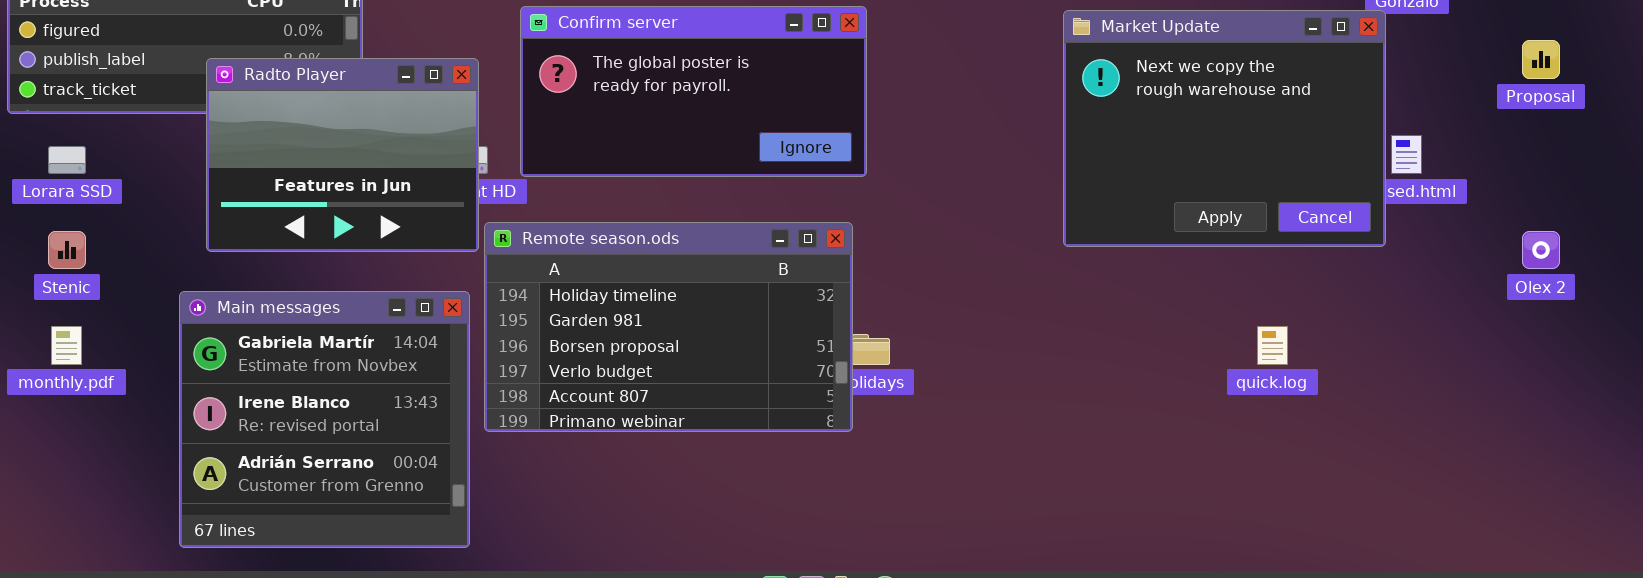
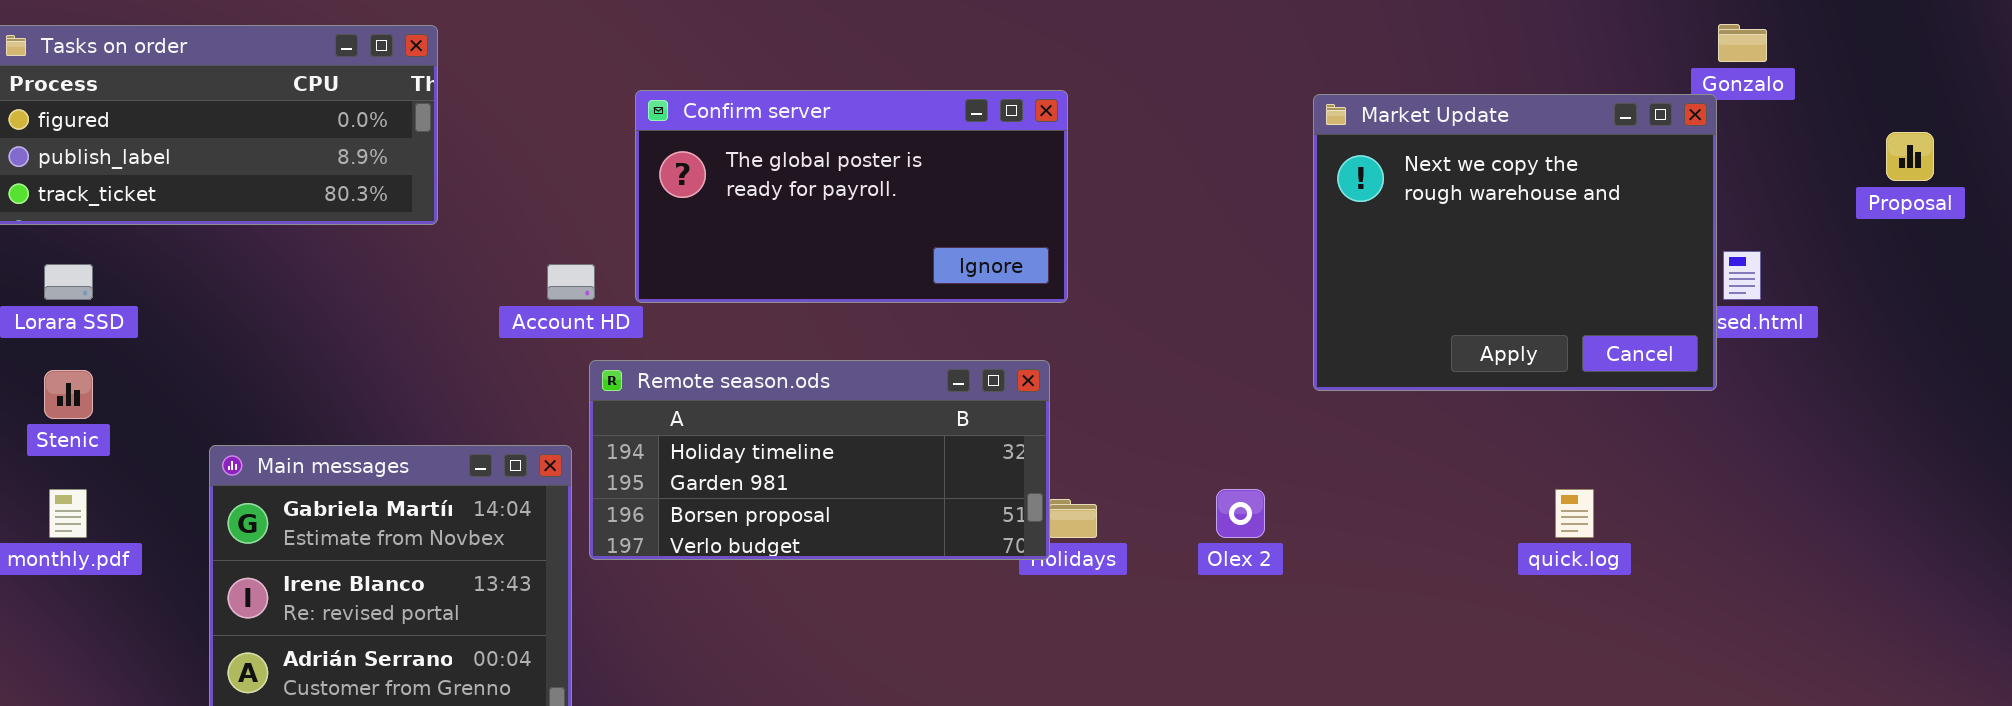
Radto Player: [206,58,479,252] -> none, closed
Remote season.ods: [484,222,853,432] -> [589,360,1050,560], resized
Olex 2: [1522,231,1560,269] -> [1216,489,1265,538], moved

